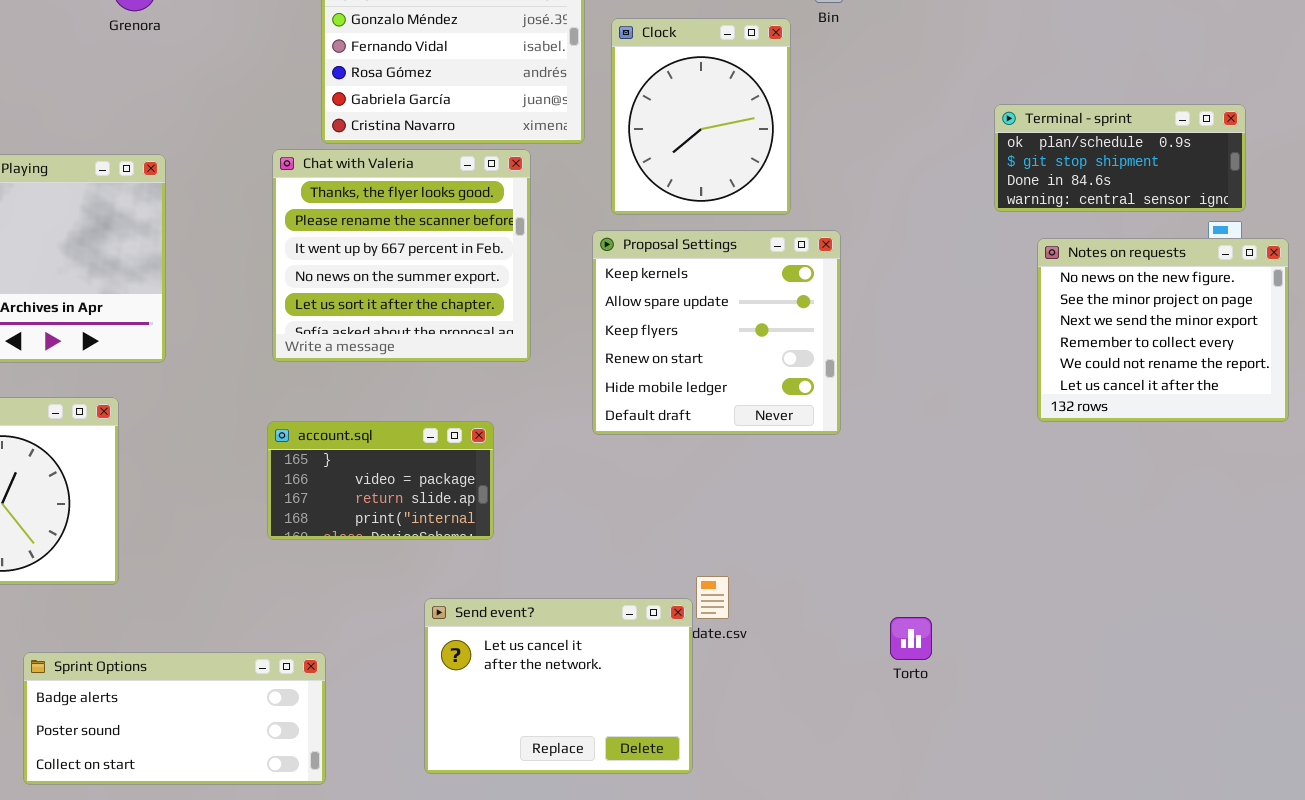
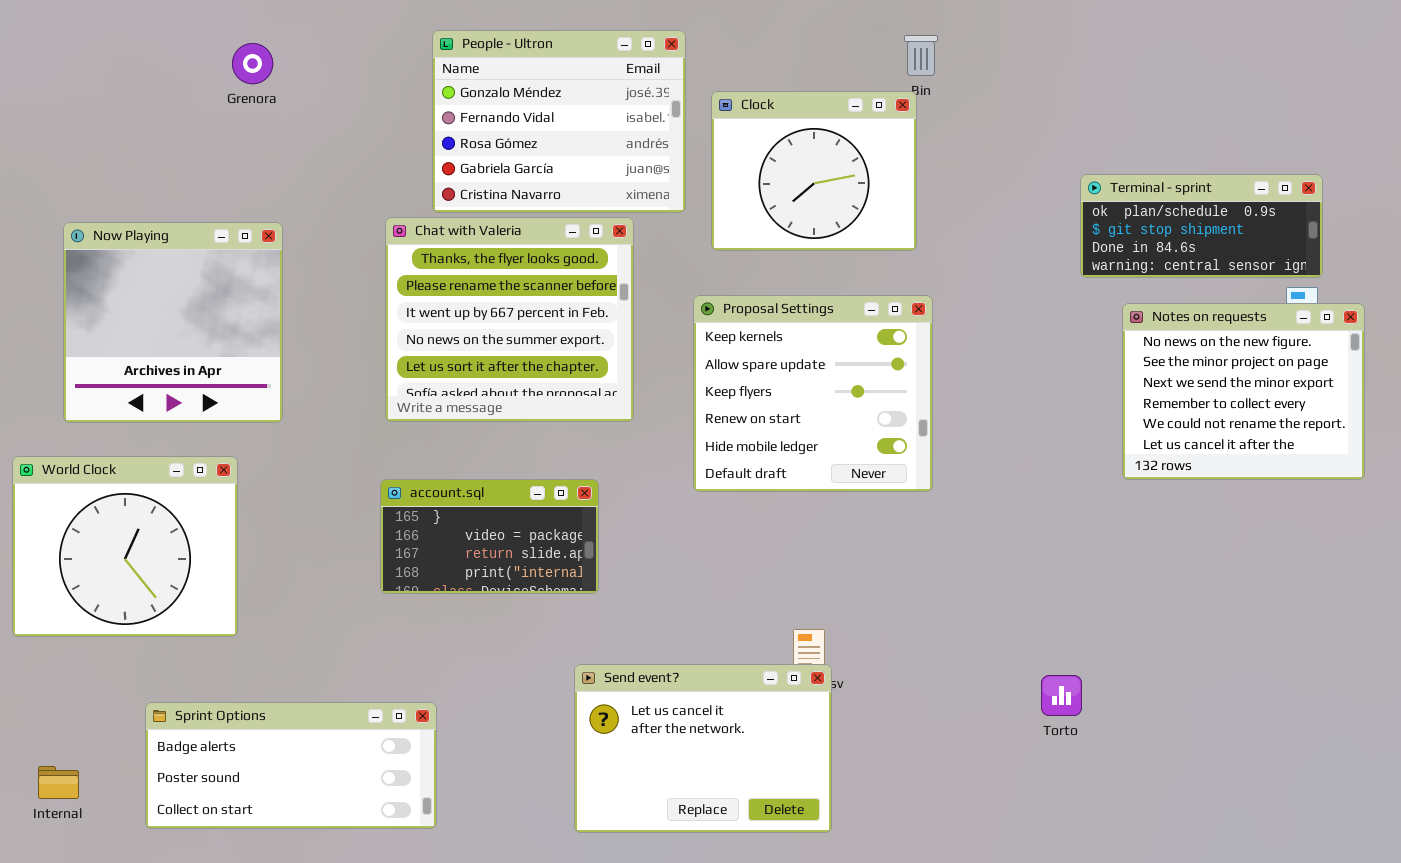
Clock: [611,18,791,215] -> [711,91,917,251], resized
Send event?: [424,598,693,774] -> [574,664,832,833], moved
Torto: [890,617,932,660] -> [1041,675,1082,716], moved

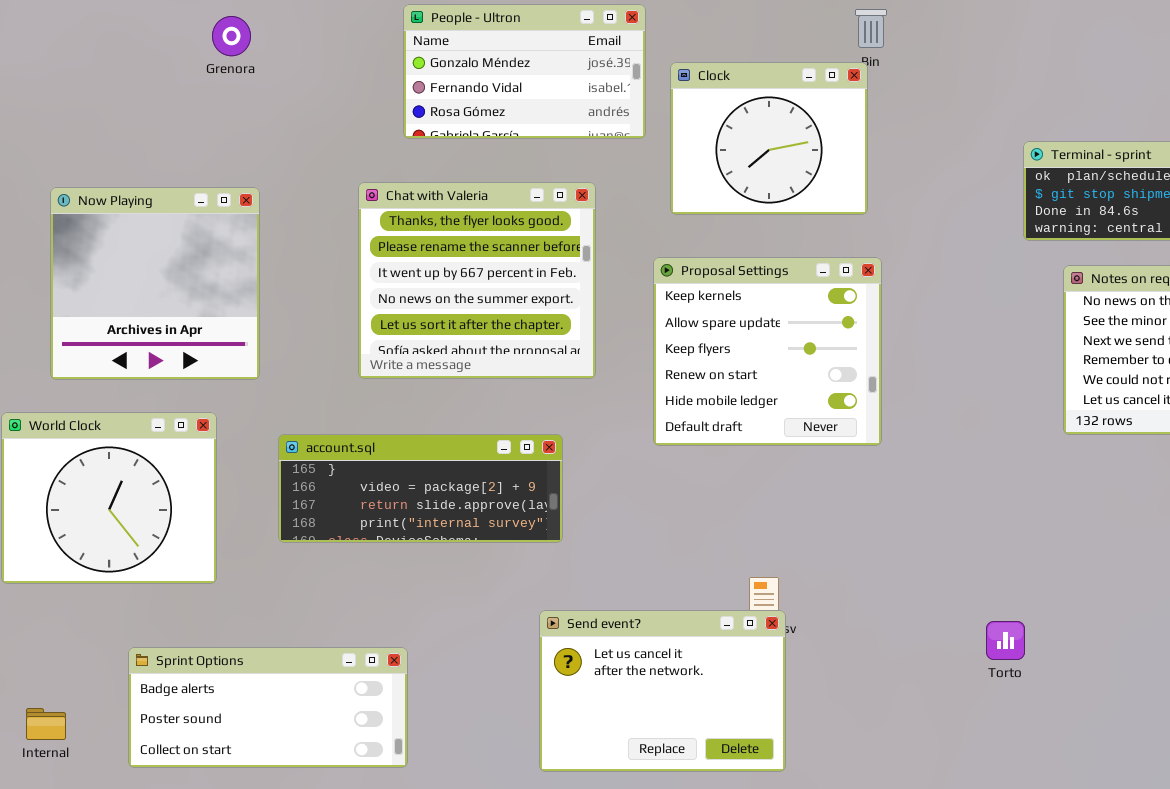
People - Ultron: [432,30,686,213] -> [403,4,646,139], resized
account.sql: [380,479,599,594] -> [278,434,563,543], resized

